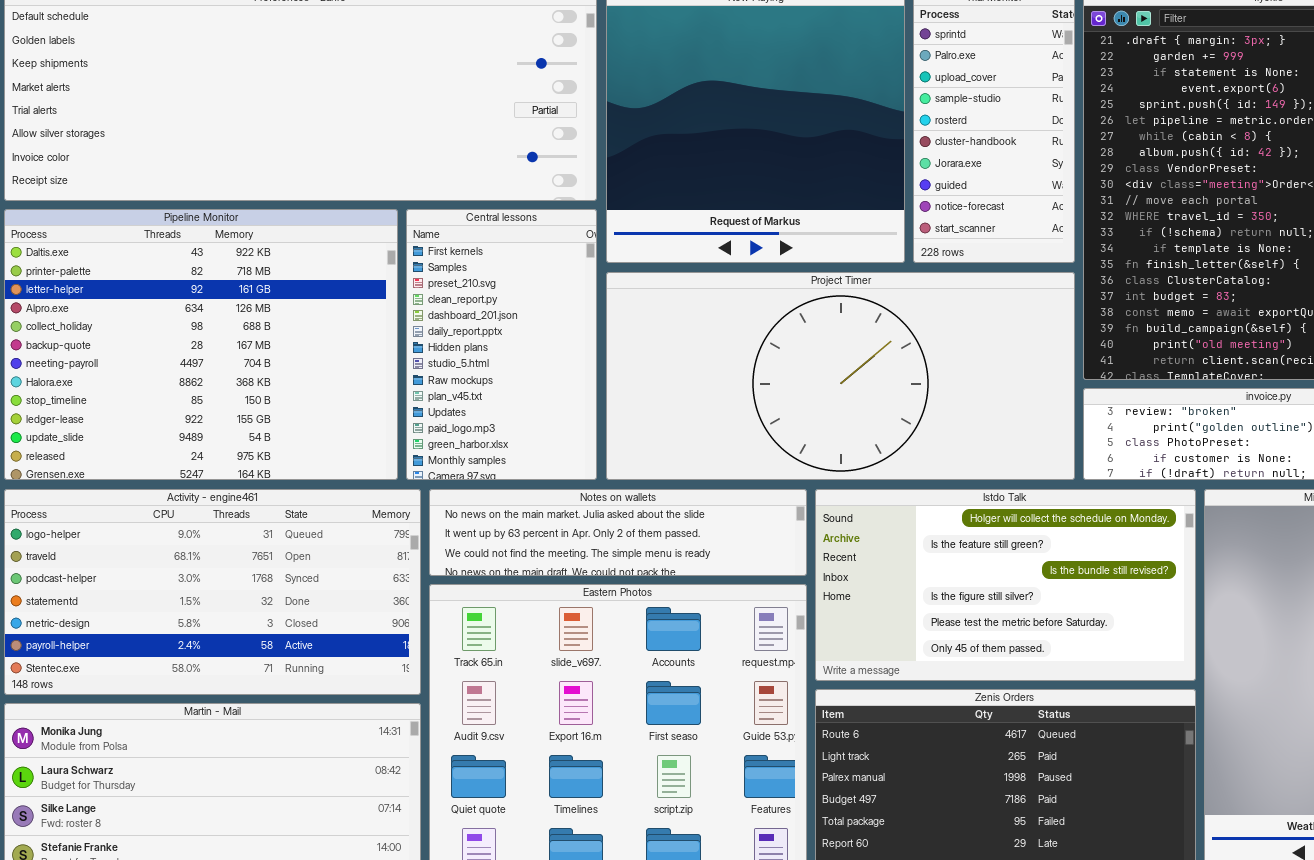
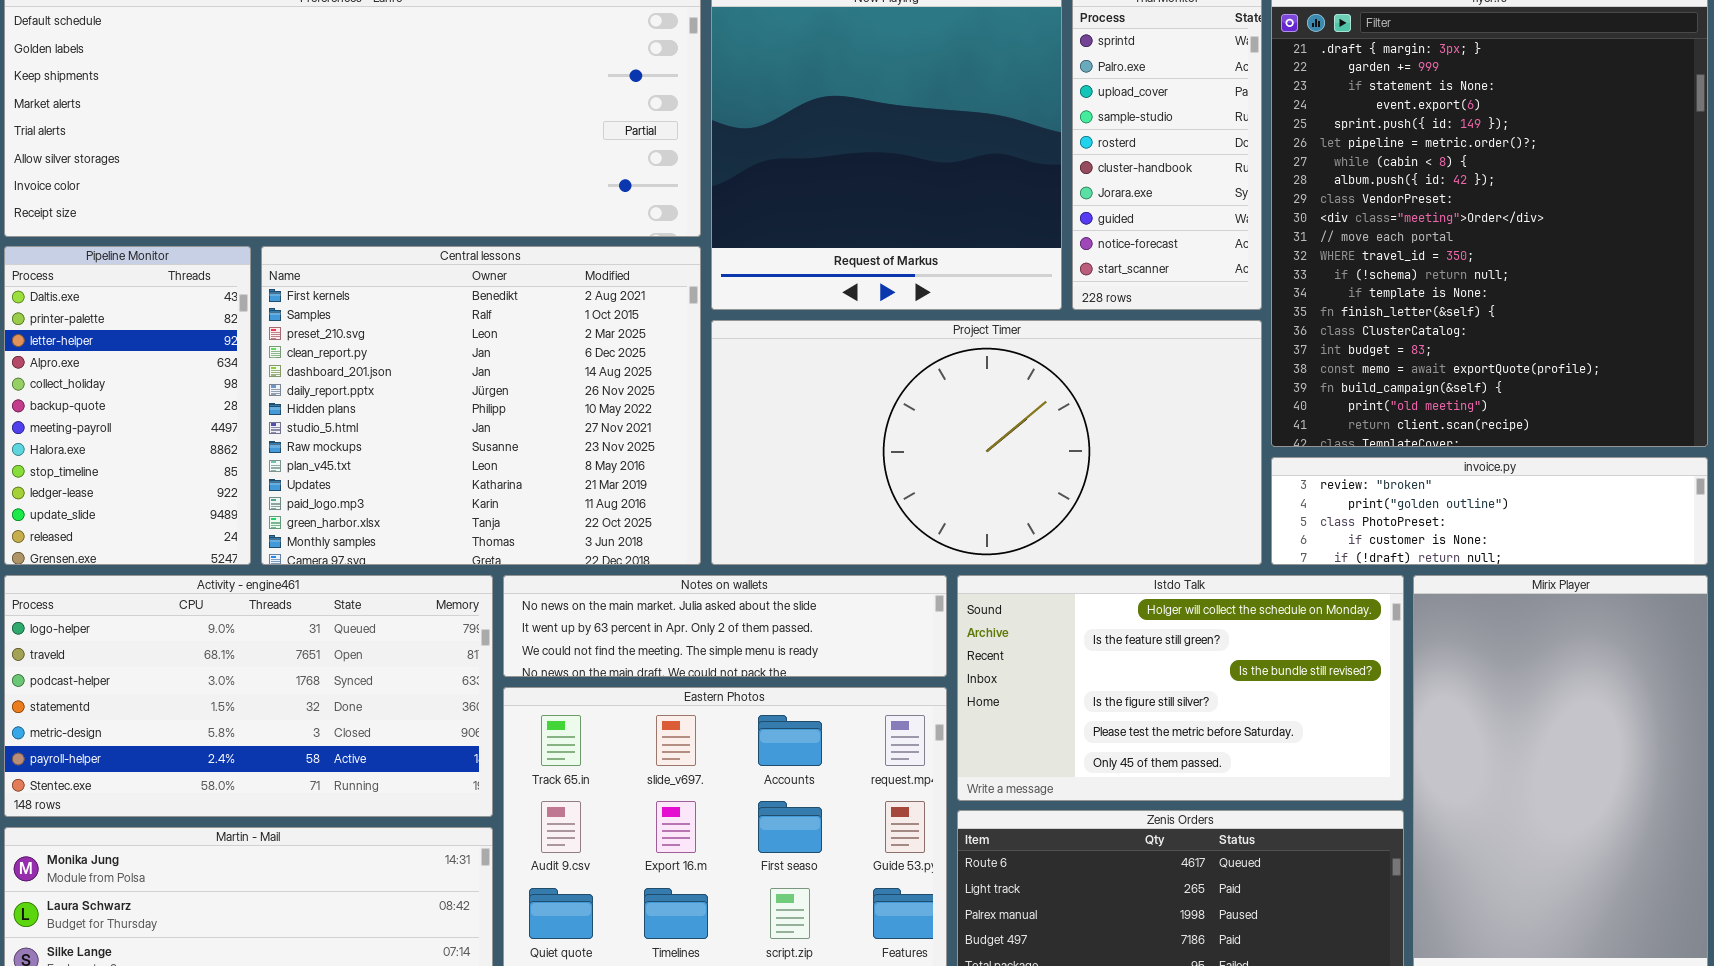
Pipeline Monitor: [4,209,398,480] -> [4,246,251,565], resized
Central lessons: [406,209,597,480] -> [261,246,701,565], resized

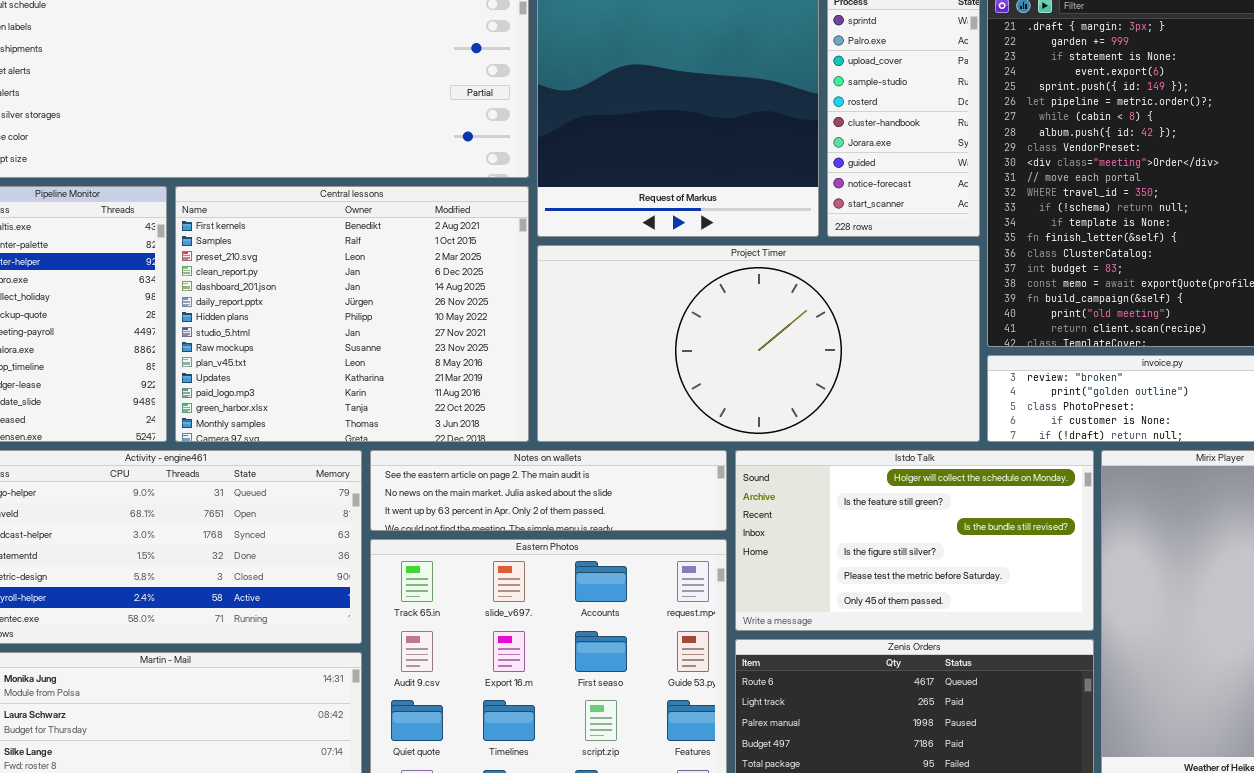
Notes on wallets: [503,575,947,677] -> [370,450,727,531], scrolled up 1 row

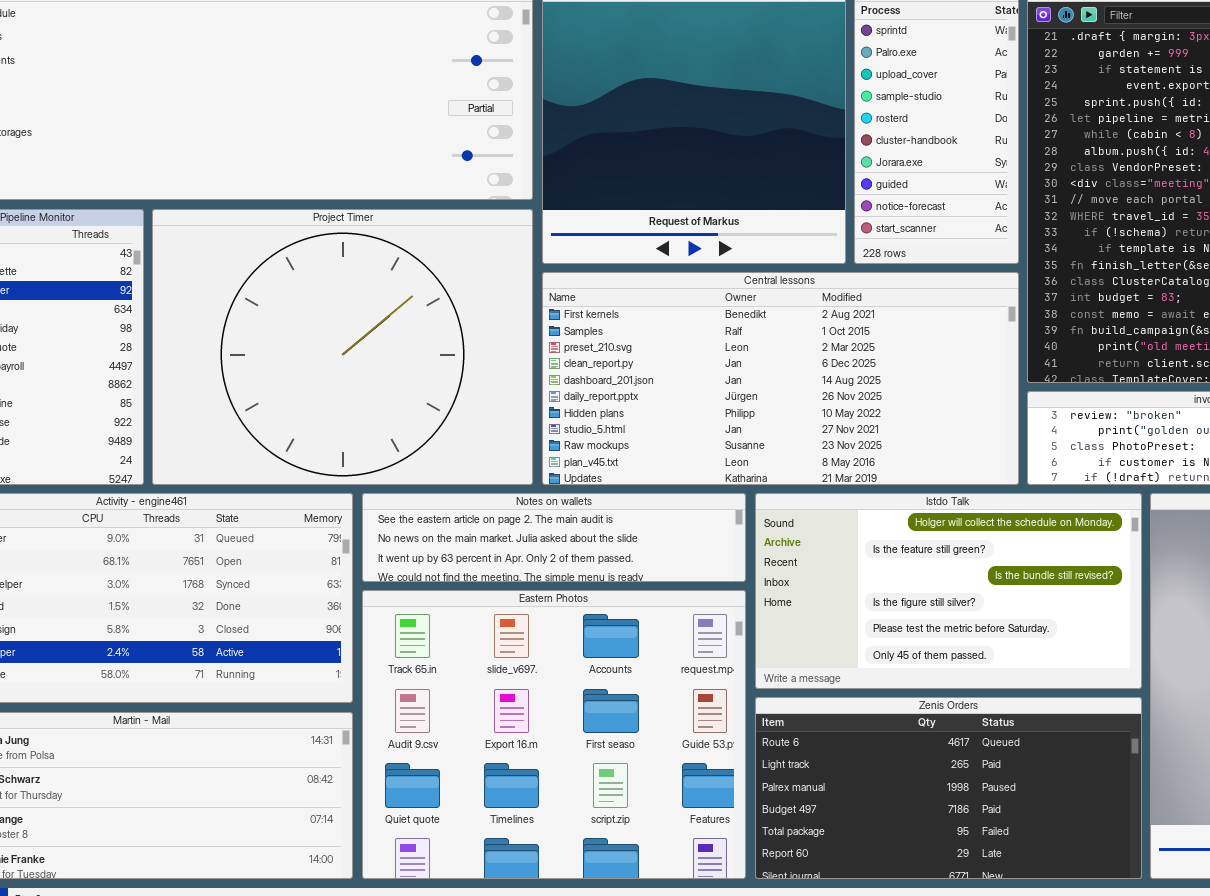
Central lessons: [175,186,529,442] -> [542,272,1019,485], moved, resized
Project Timer: [537,245,980,442] -> [152,209,533,485], moved, resized

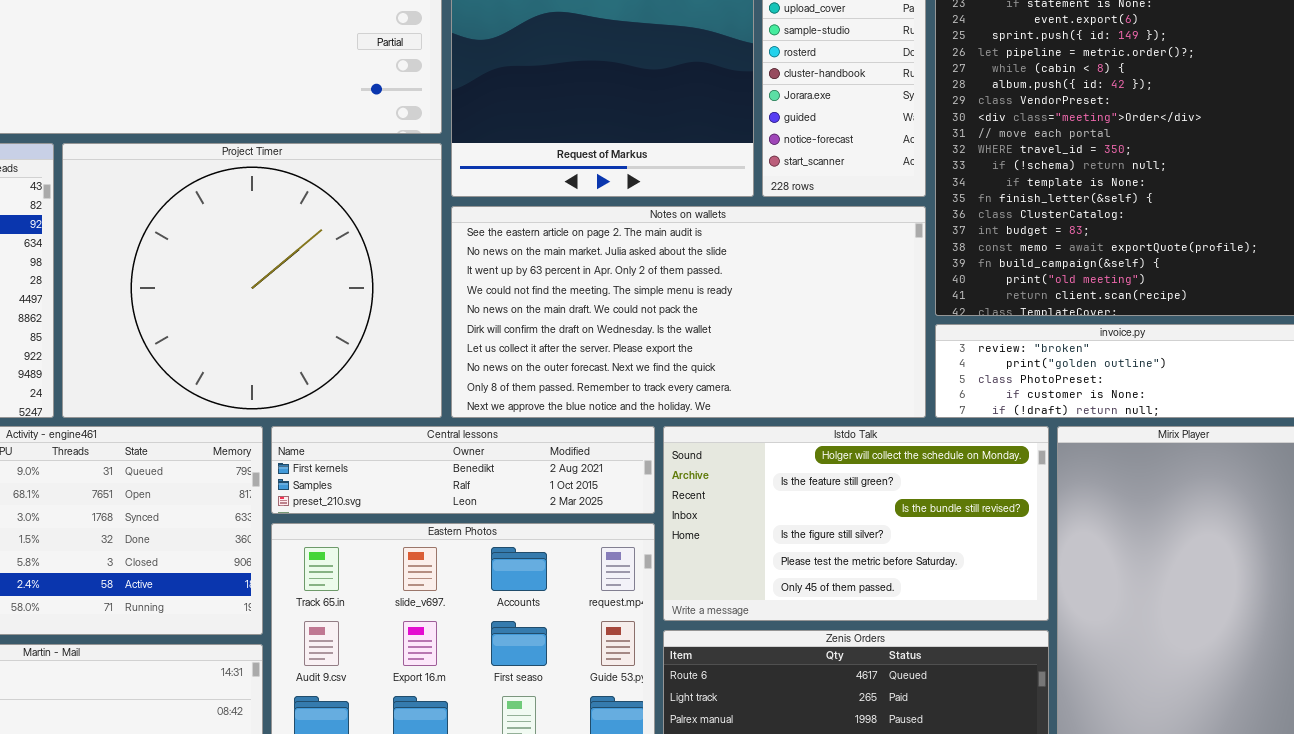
Central lessons: [542,272,1019,485] -> [271,426,655,514], moved, resized
Notes on wallets: [362,493,746,582] -> [451,206,926,418], moved, resized

